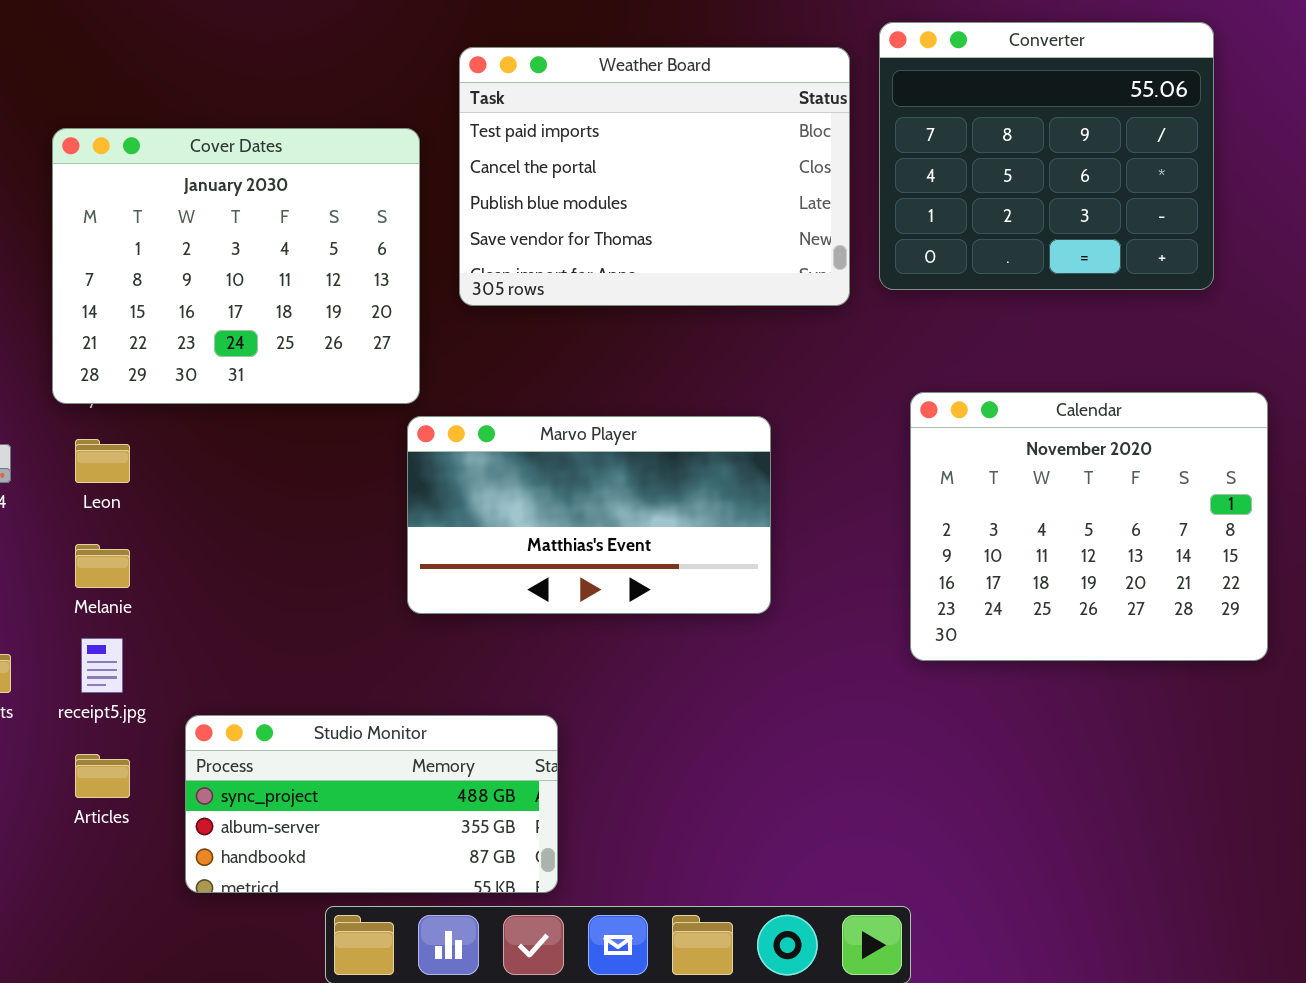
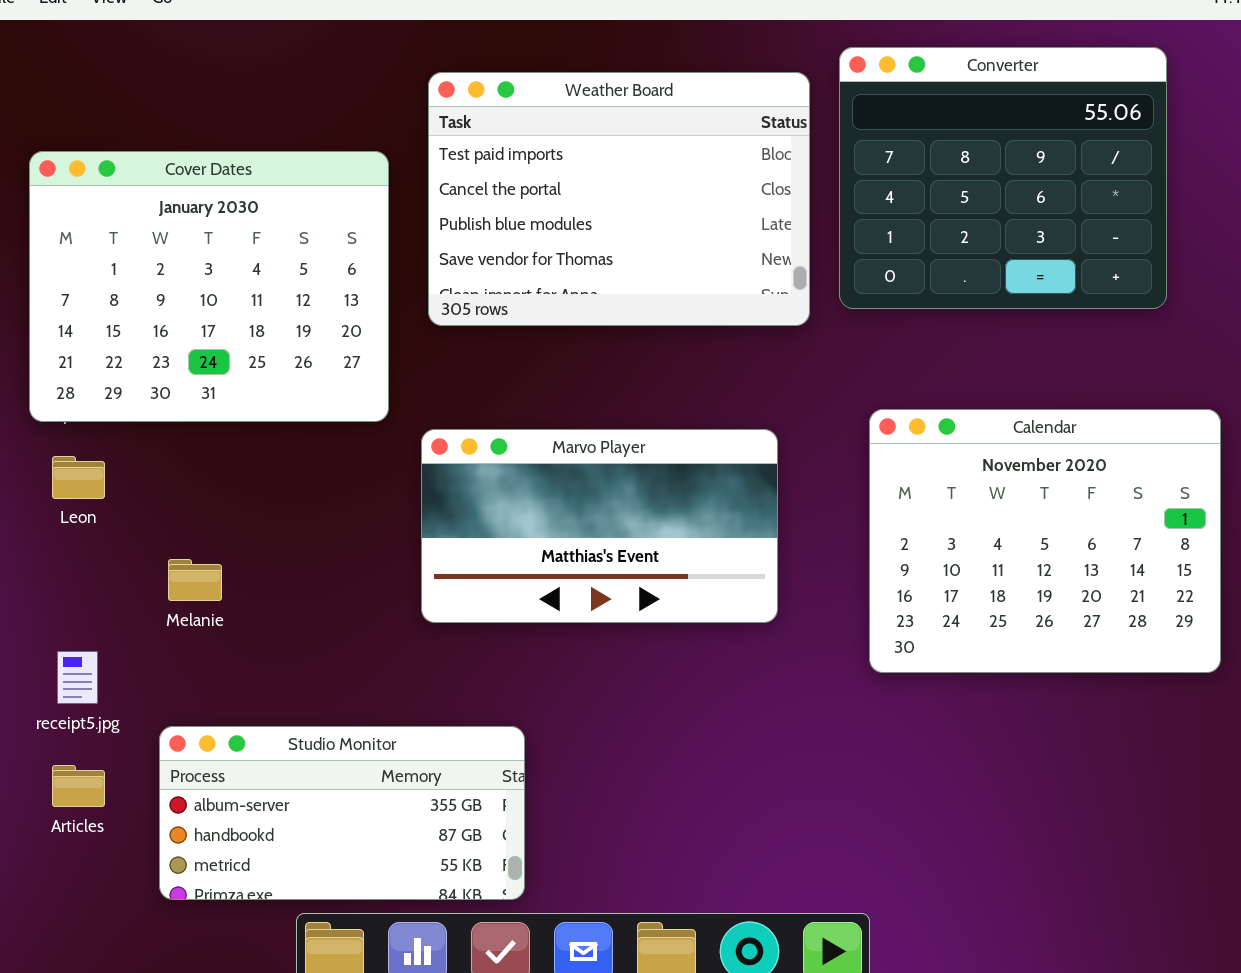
Marvo Player: [407,416,771,614] -> [421,429,778,623], moved
Melanie: [75,544,130,588] -> [168,559,222,601], moved
Studio Monitor: [185,715,558,893] -> [159,726,525,900], scrolled down 1 row

